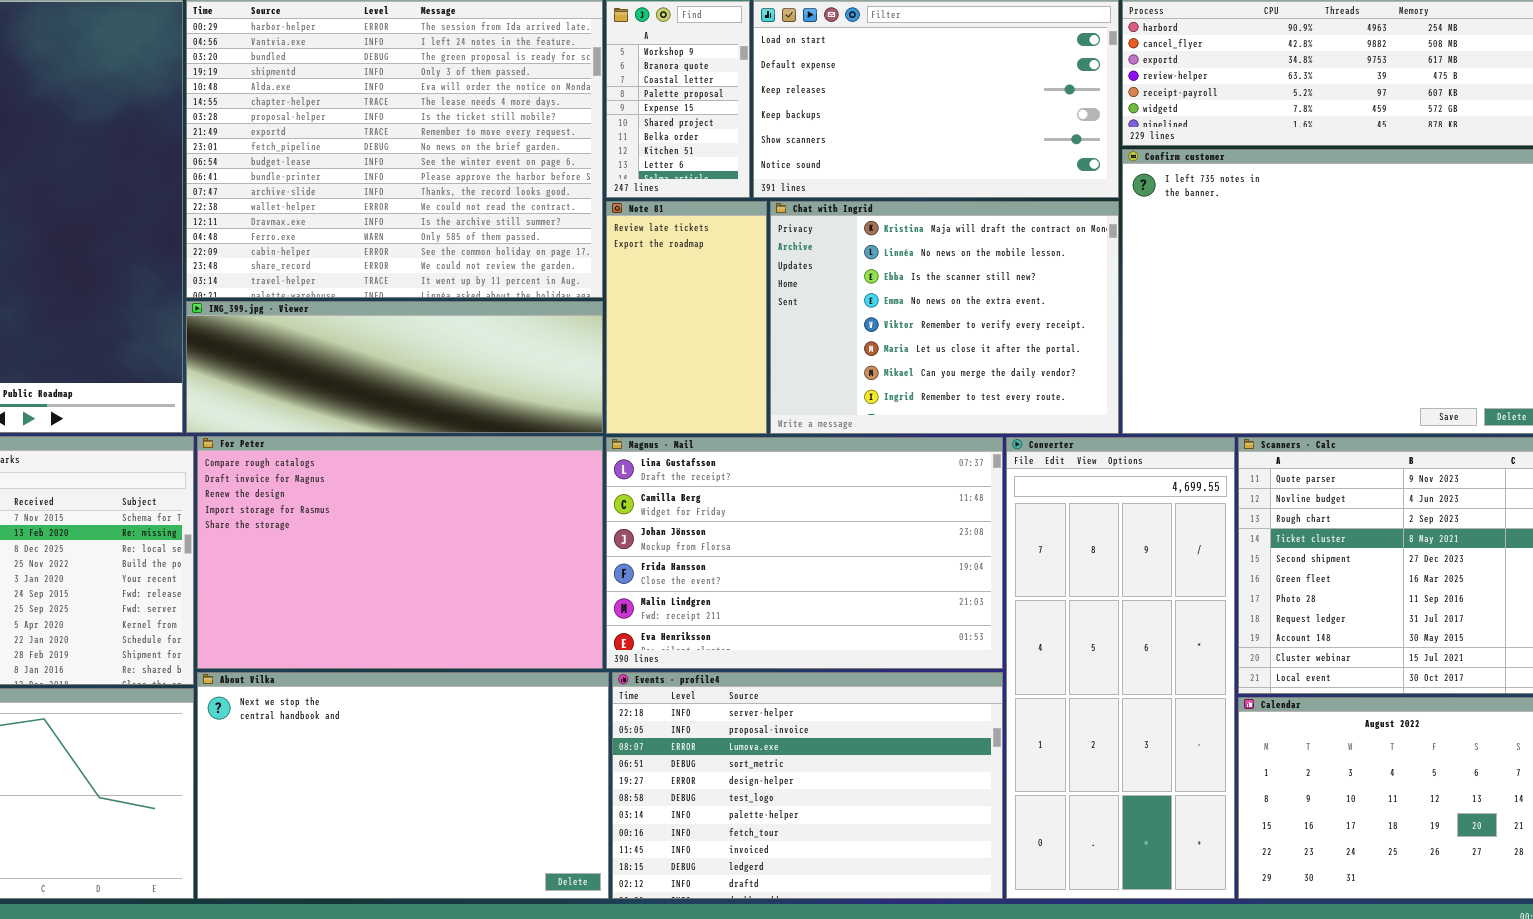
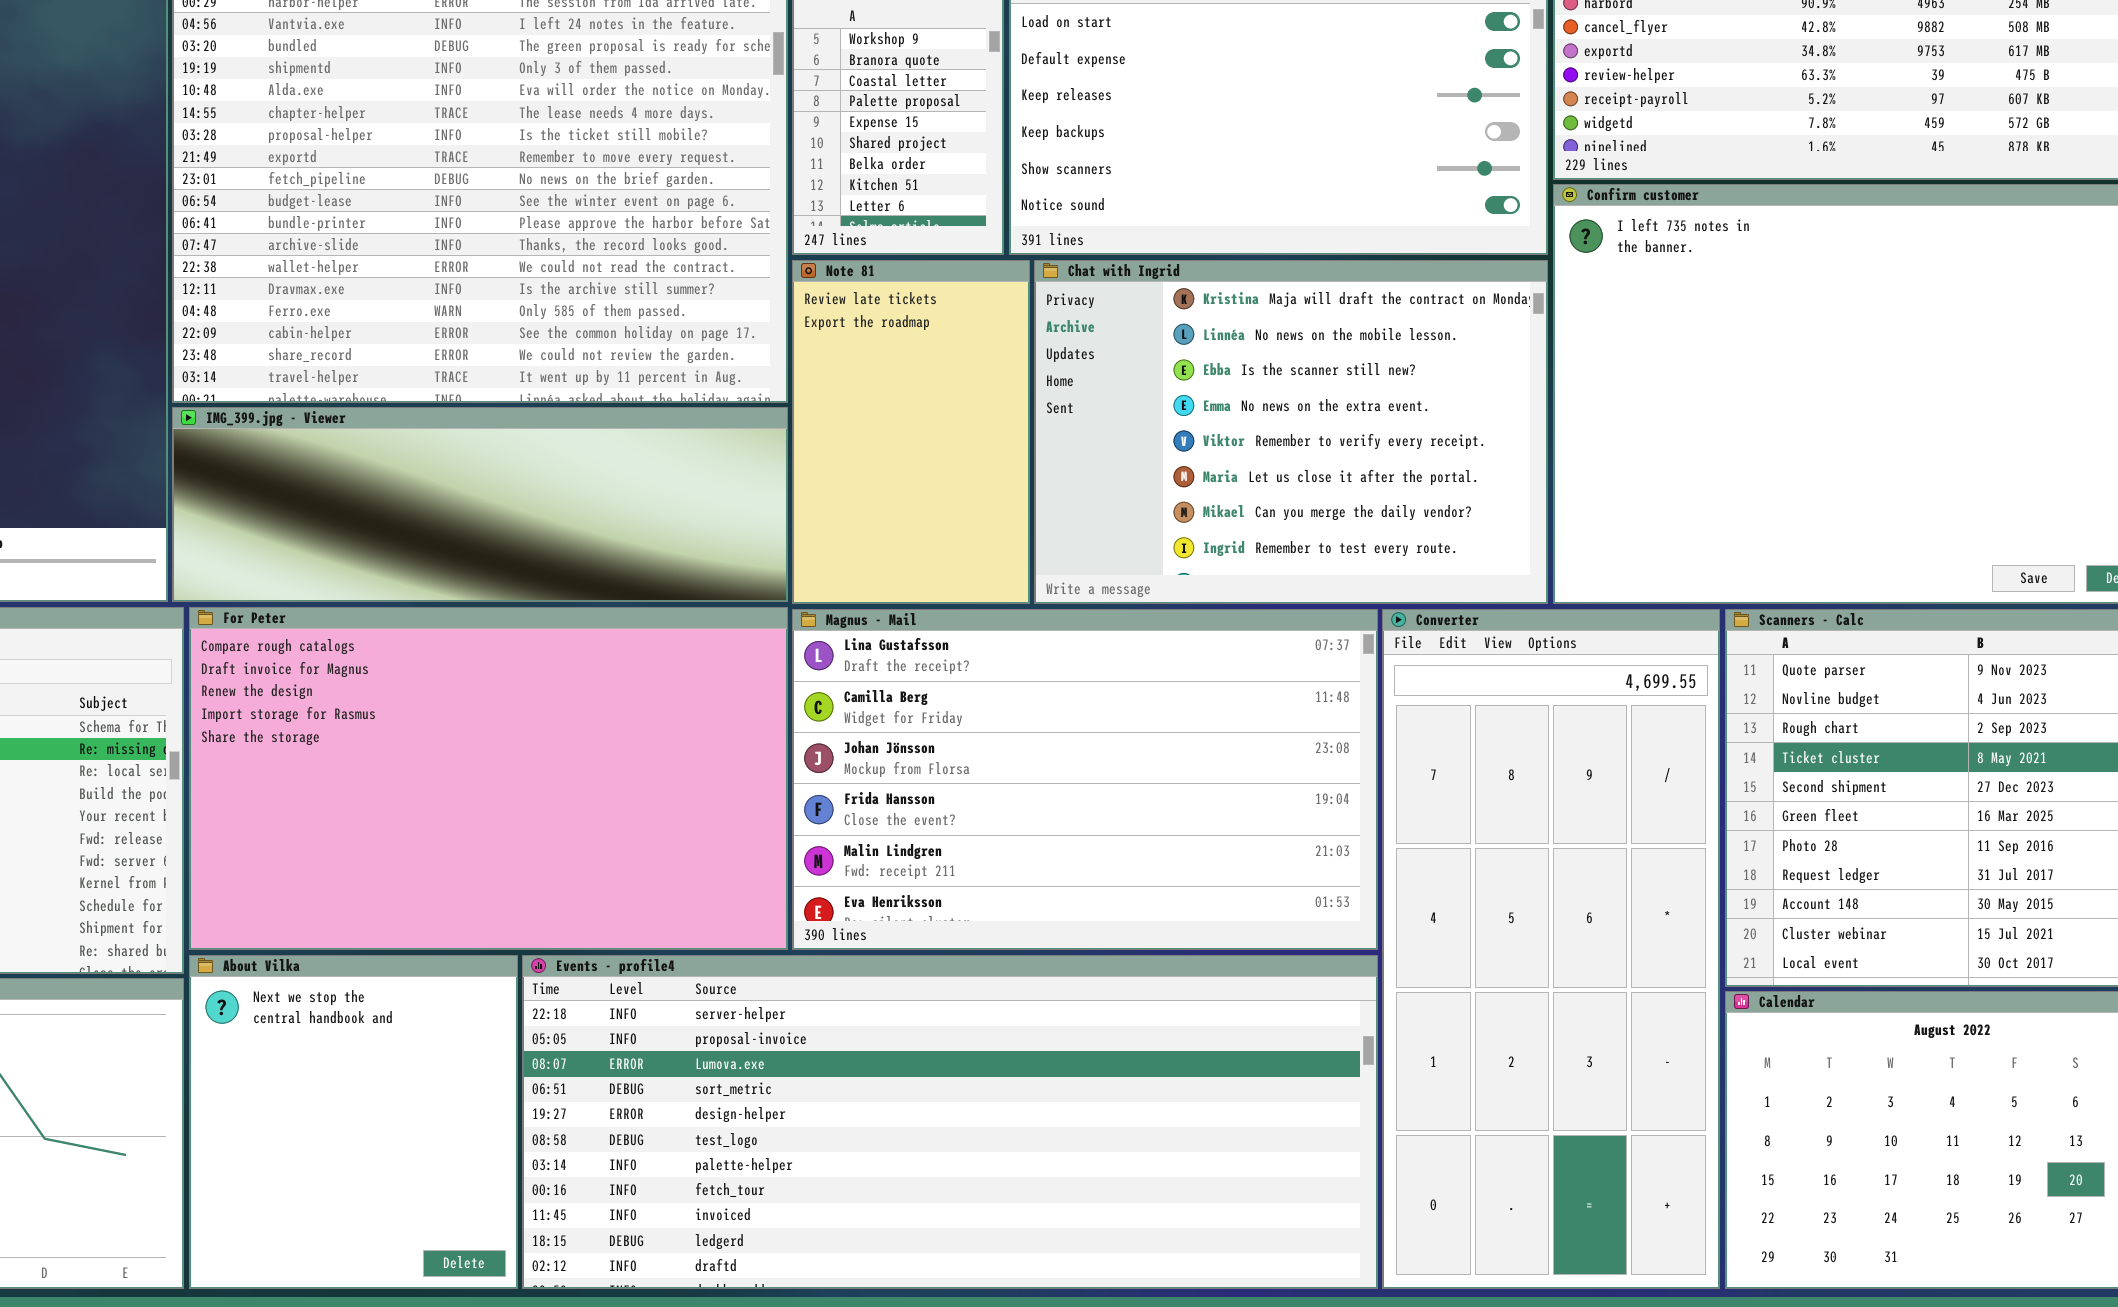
About Vilka: [197,672,609,899] -> [189,955,518,1289], resized
Events - profile4: [612,672,1003,899] -> [522,955,1378,1289], resized

